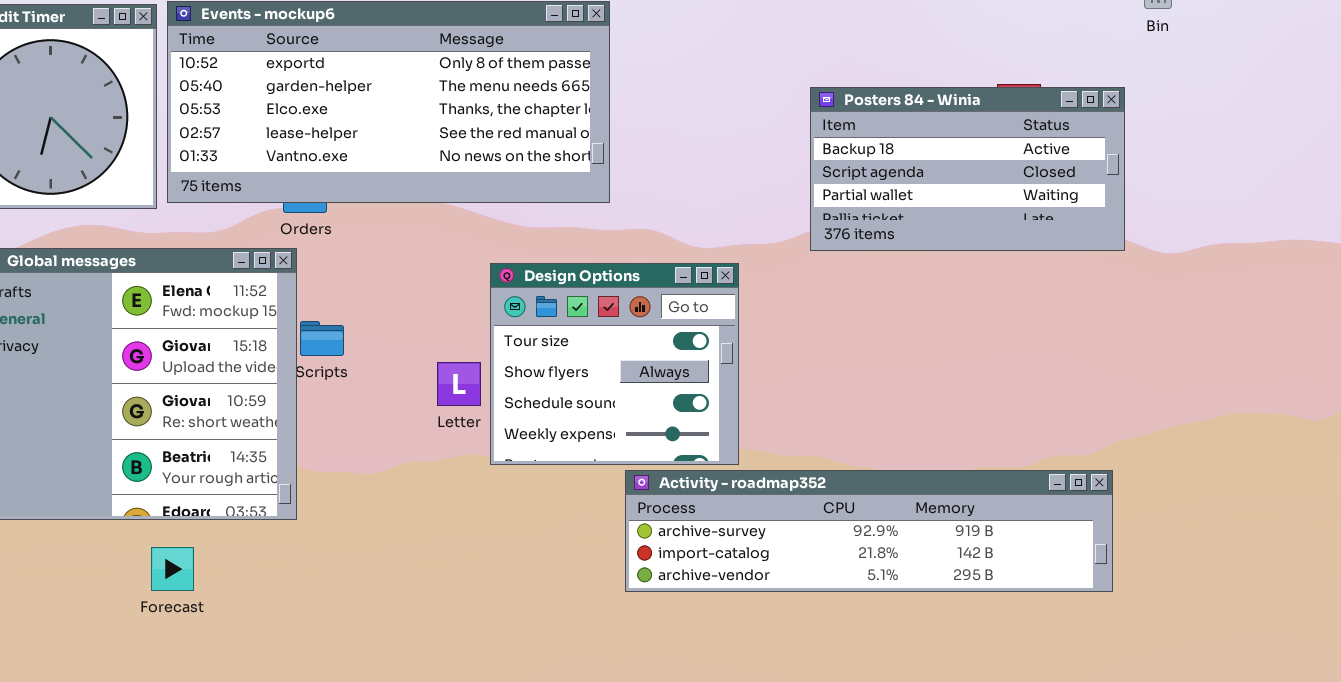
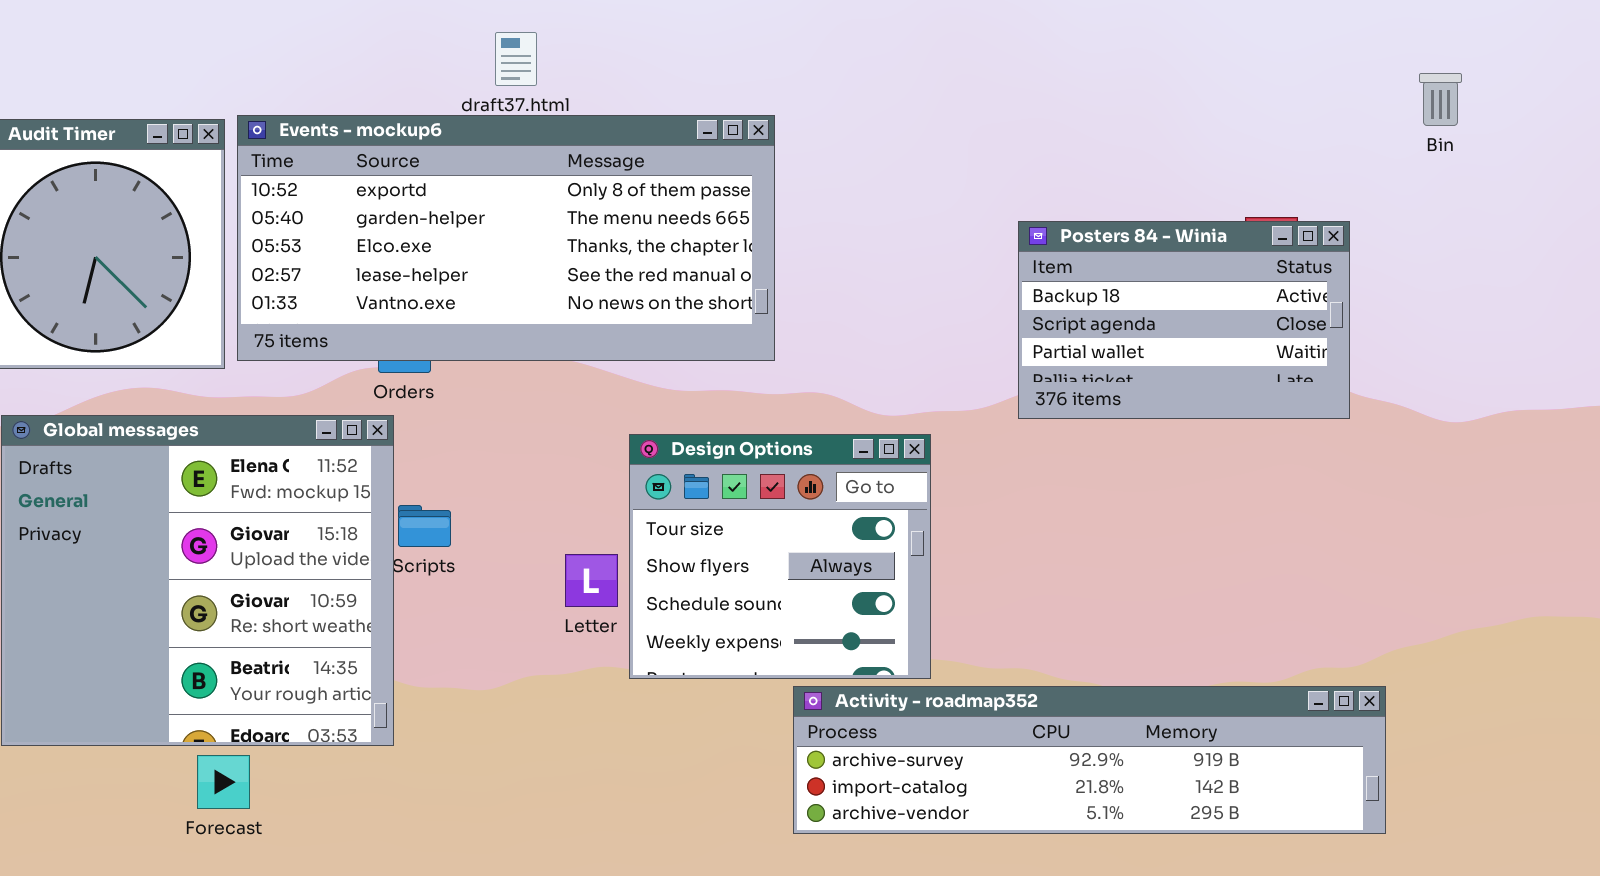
Posters 84 - Winia: [810,87,1125,251] -> [1018,221,1350,419], resized
Forecast: [151,547,194,591] -> [197,755,250,809], moved

